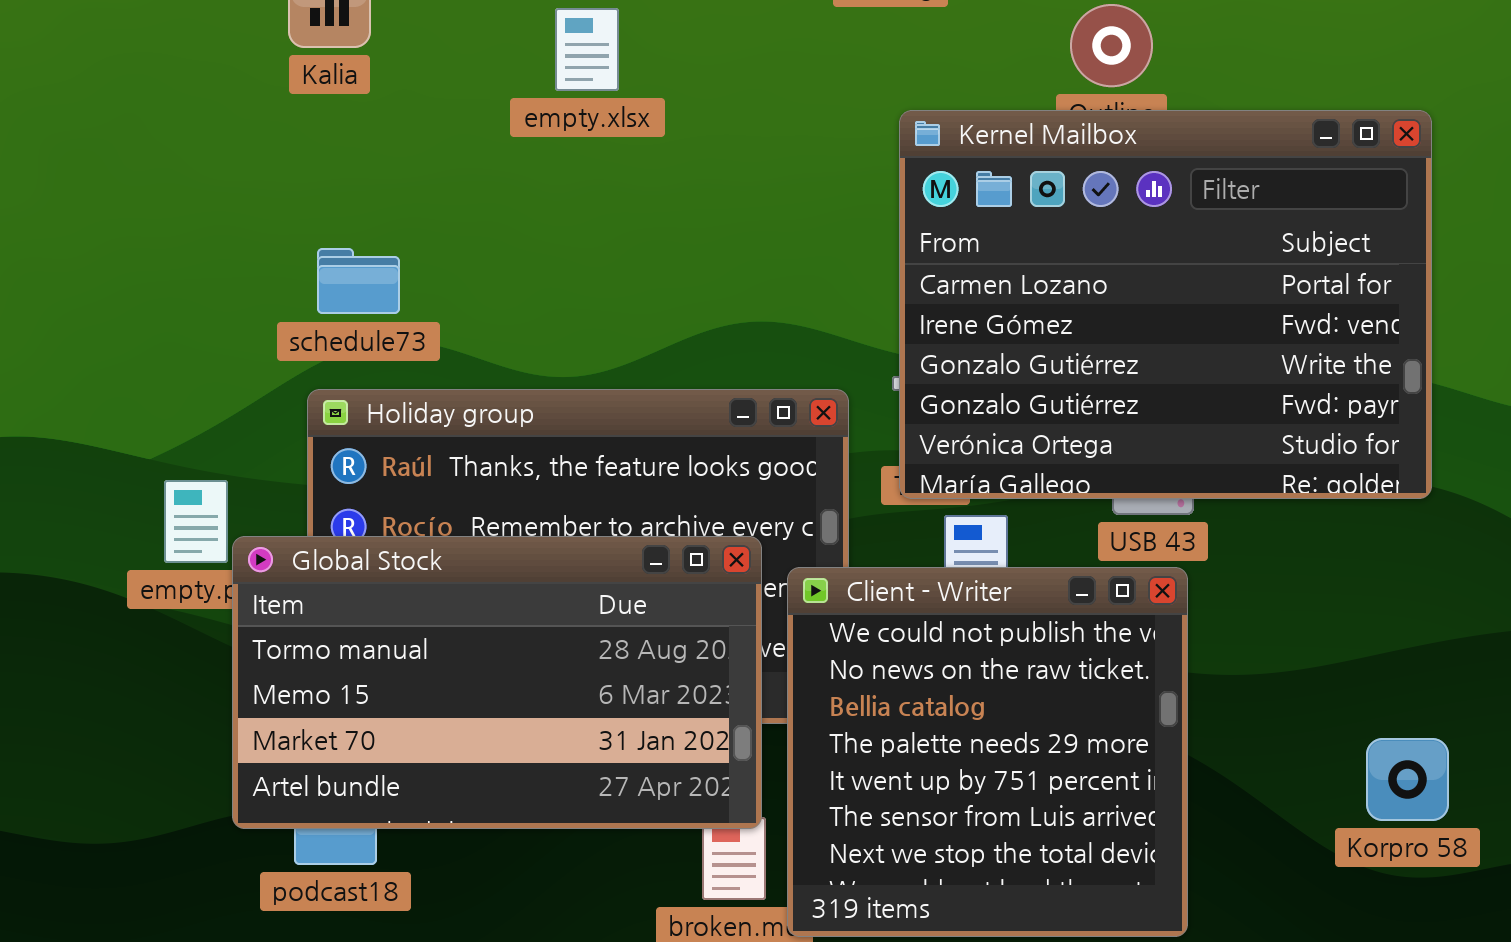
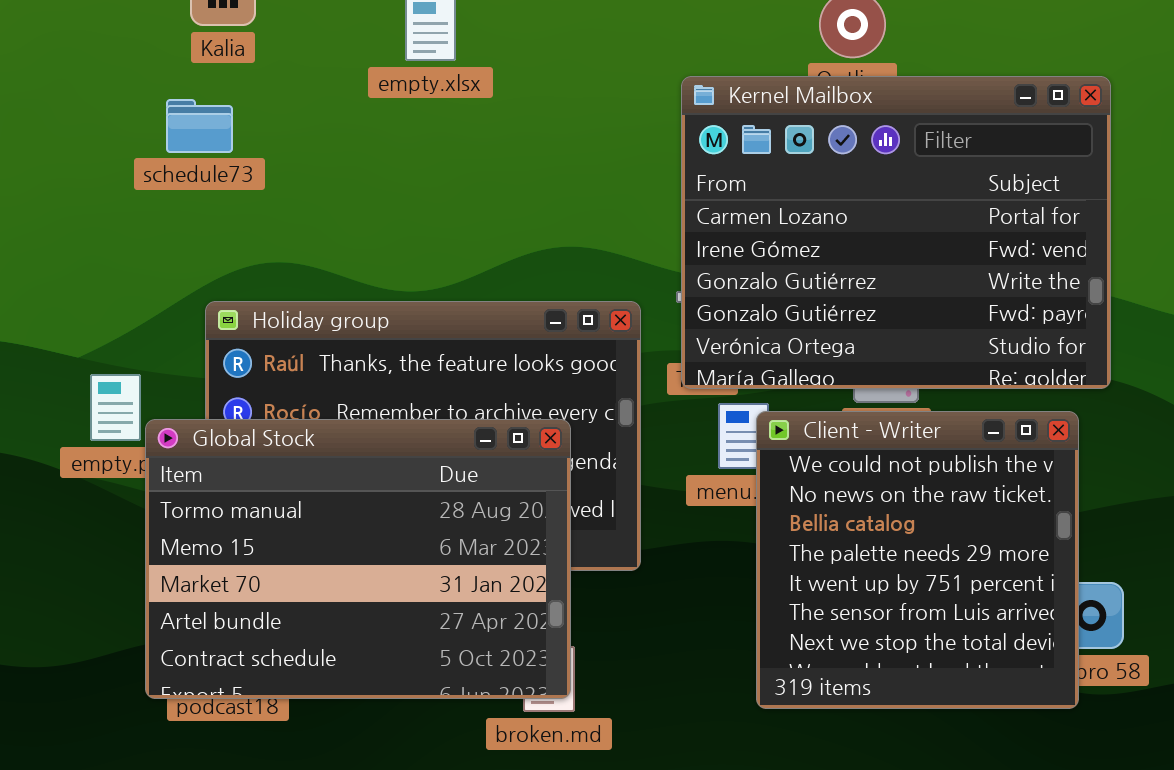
schedule73: [317,248,400,314] -> [166,99,233,153], moved
Global Stock: [232,536,762,829] -> [145,419,571,699], resized
Client - Writer: [787,567,1188,937] -> [756,411,1079,709], moved

